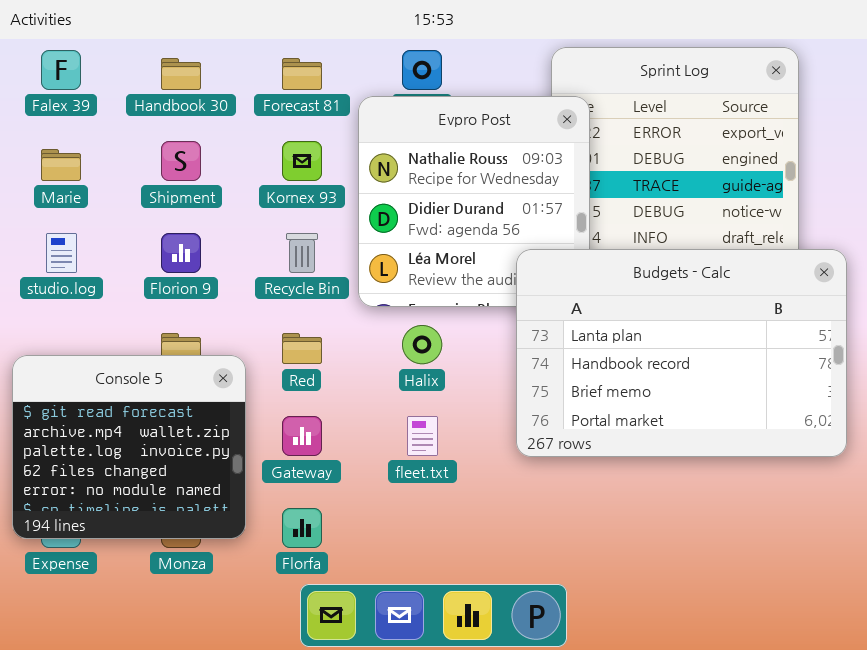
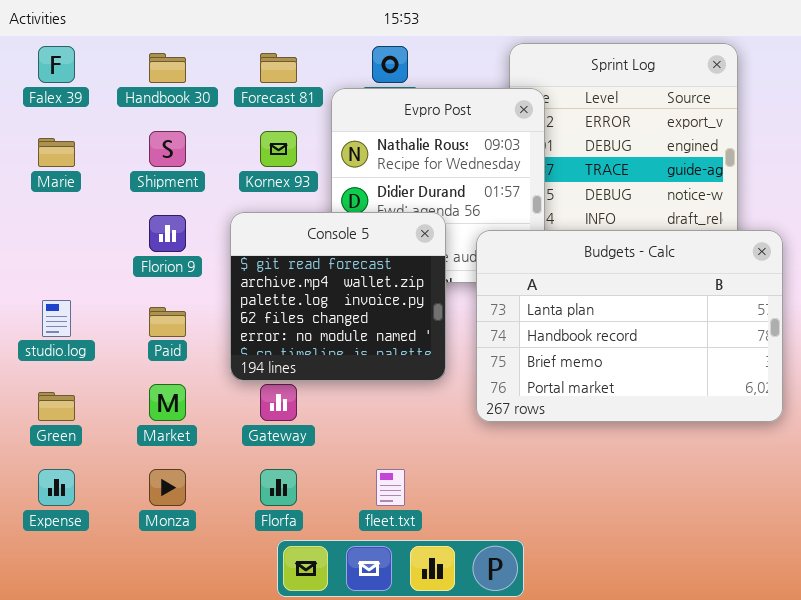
studio.log: [46,233,77,273] -> [42,300,71,337], moved
Console 5: [12,355,246,539] -> [230,212,446,381], moved
fleet.txt: [407,416,438,456] -> [376,469,405,506], moved

